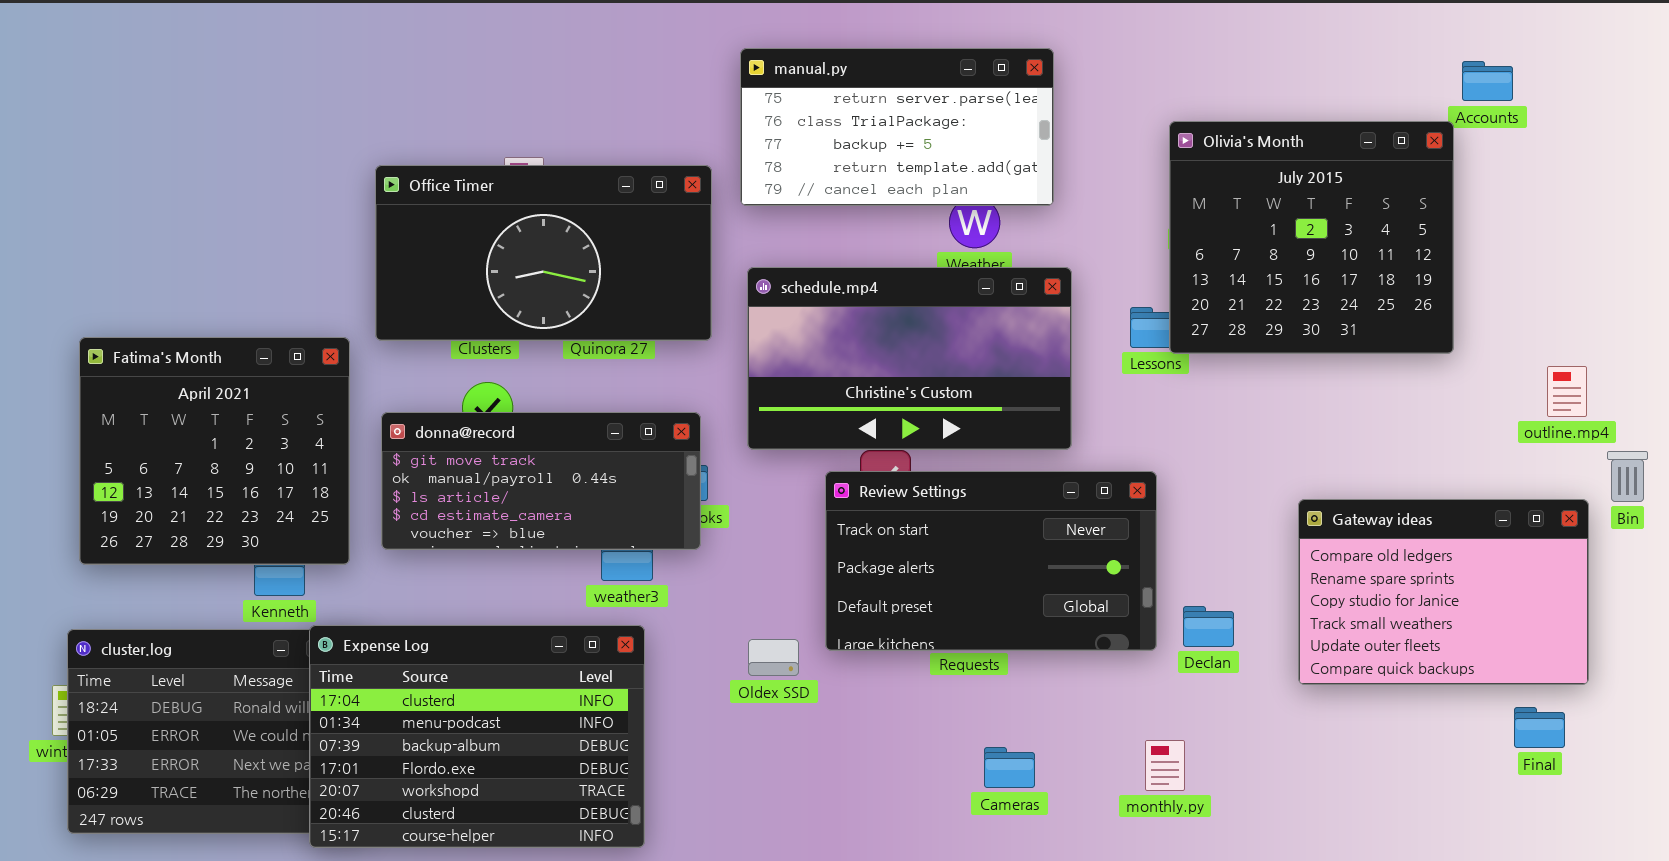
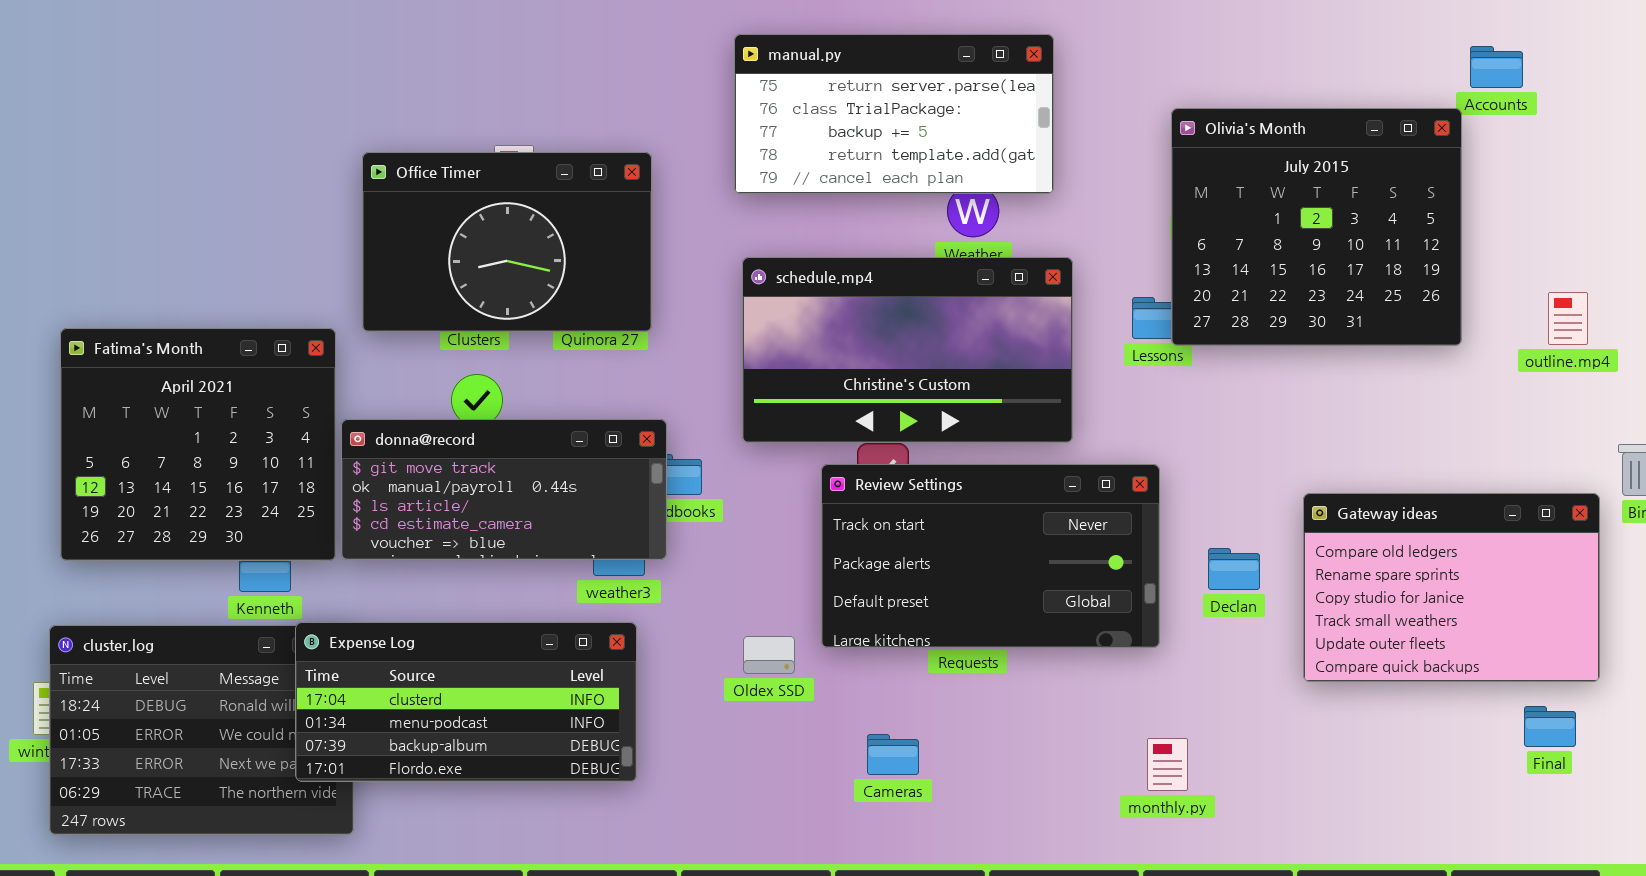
Office Timer: [375,165,712,341] -> [362,152,652,332], resized
outline.mp4: [1547,366,1587,417] -> [1548,292,1588,345], moved
donna@record: [381,412,701,550] -> [341,419,667,560], moved
Declan: [1183,606,1234,647] -> [1208,548,1260,590], moved
Expense Log: [309,625,645,848] -> [295,622,637,782], resized
Cameras: [984,747,1035,788] -> [867,734,919,775], moved

